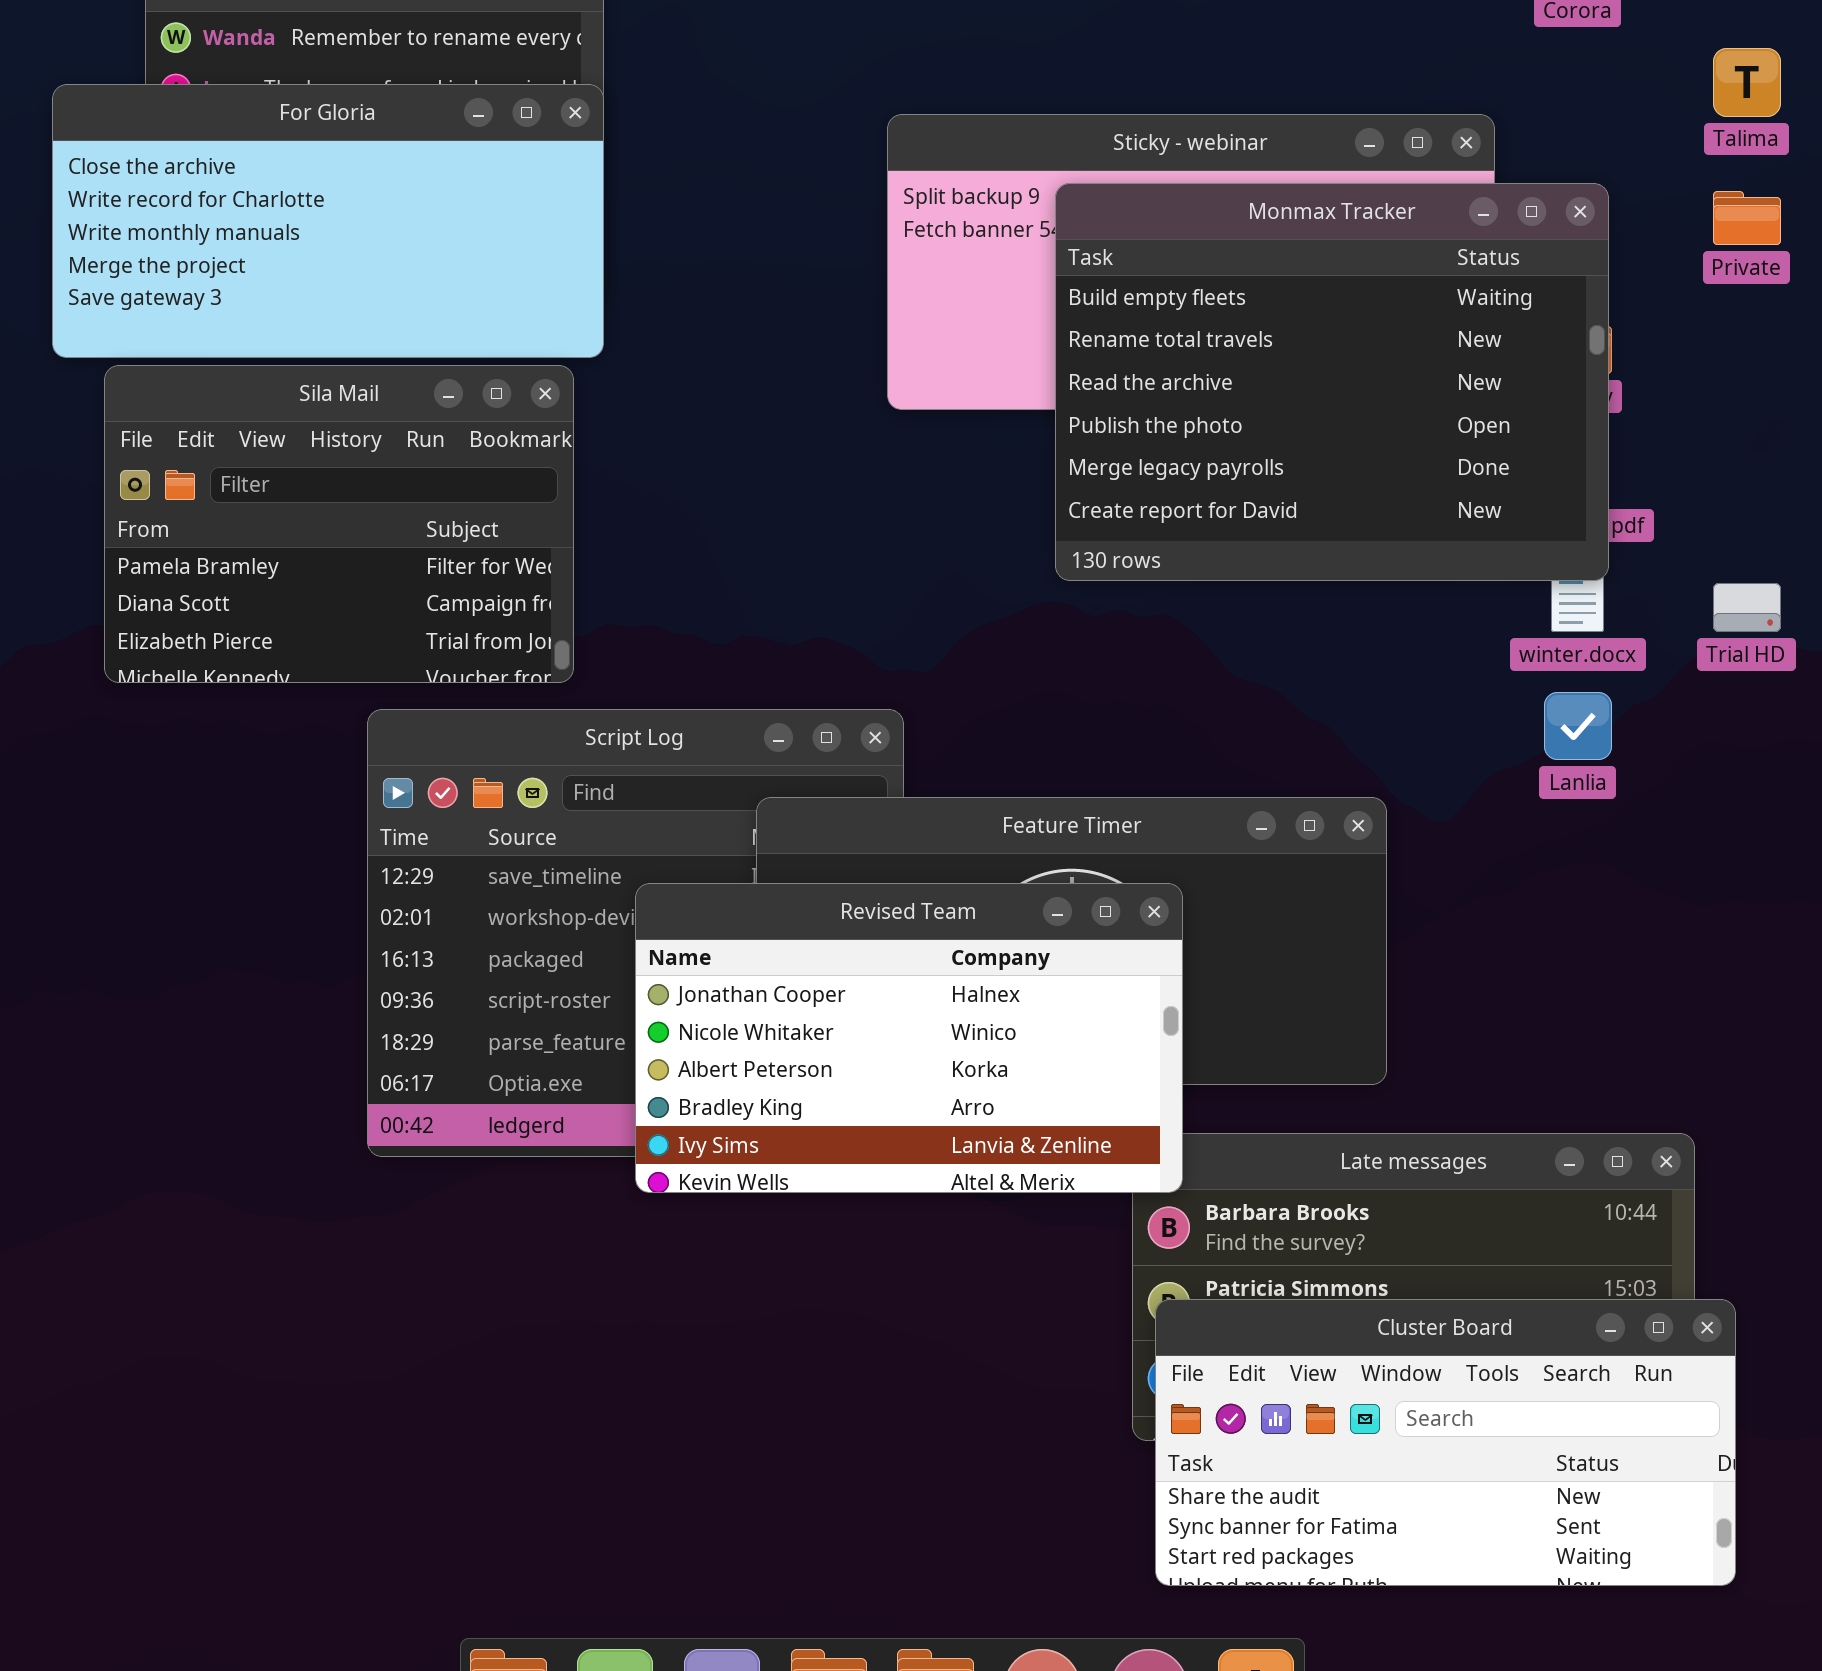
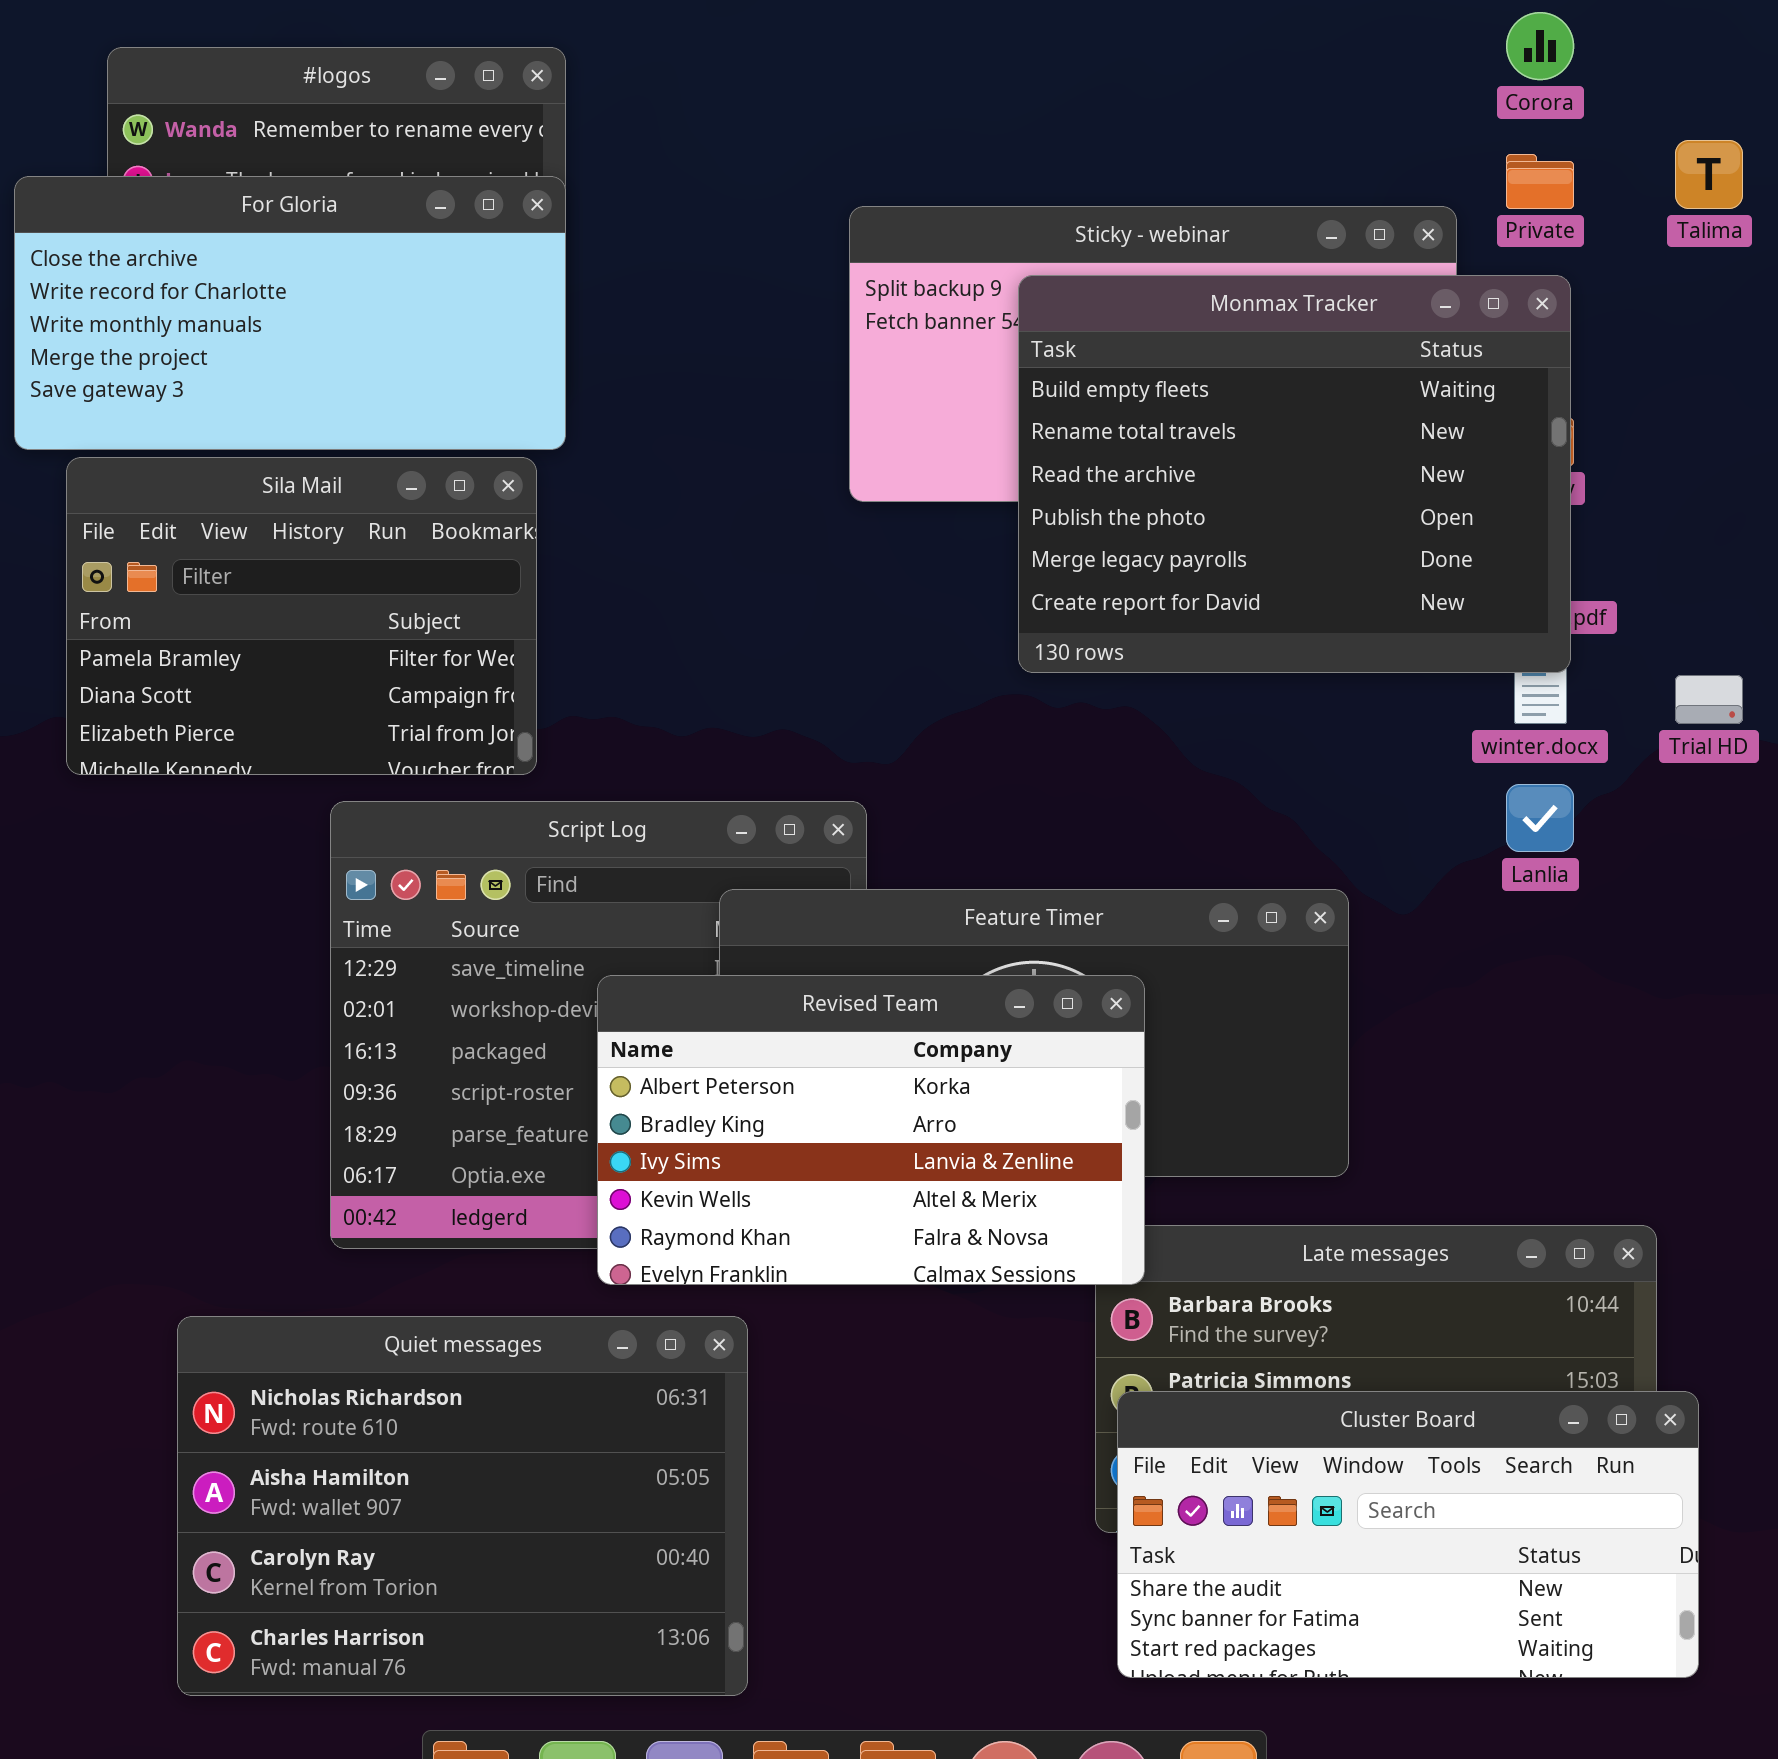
Private: [1713,191,1781,245] -> [1506,154,1574,209], moved
Revised Team: [635,883,1183,1193] -> [597,975,1145,1285], scrolled down 2 rows
Quiet messages: none -> [177,1316,748,1696], opened

